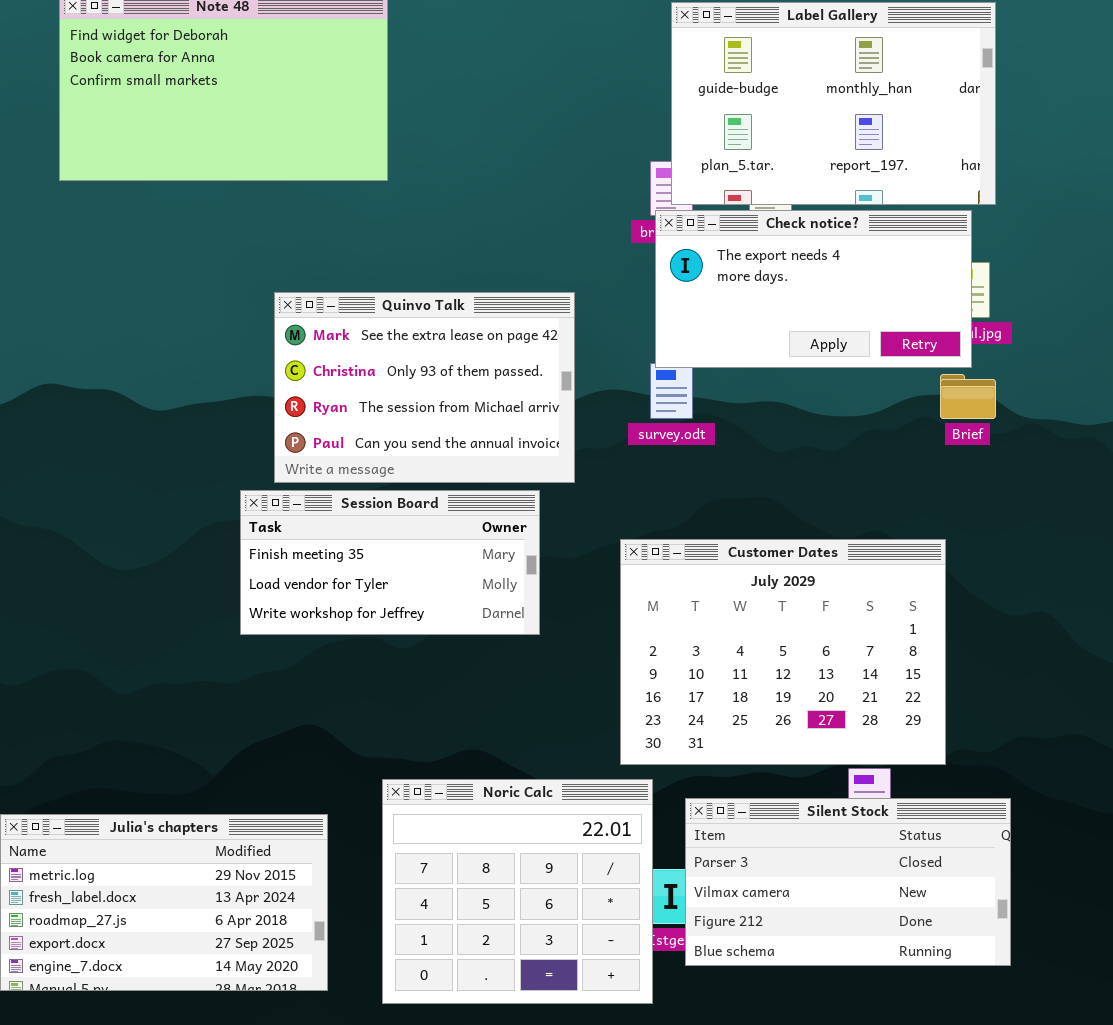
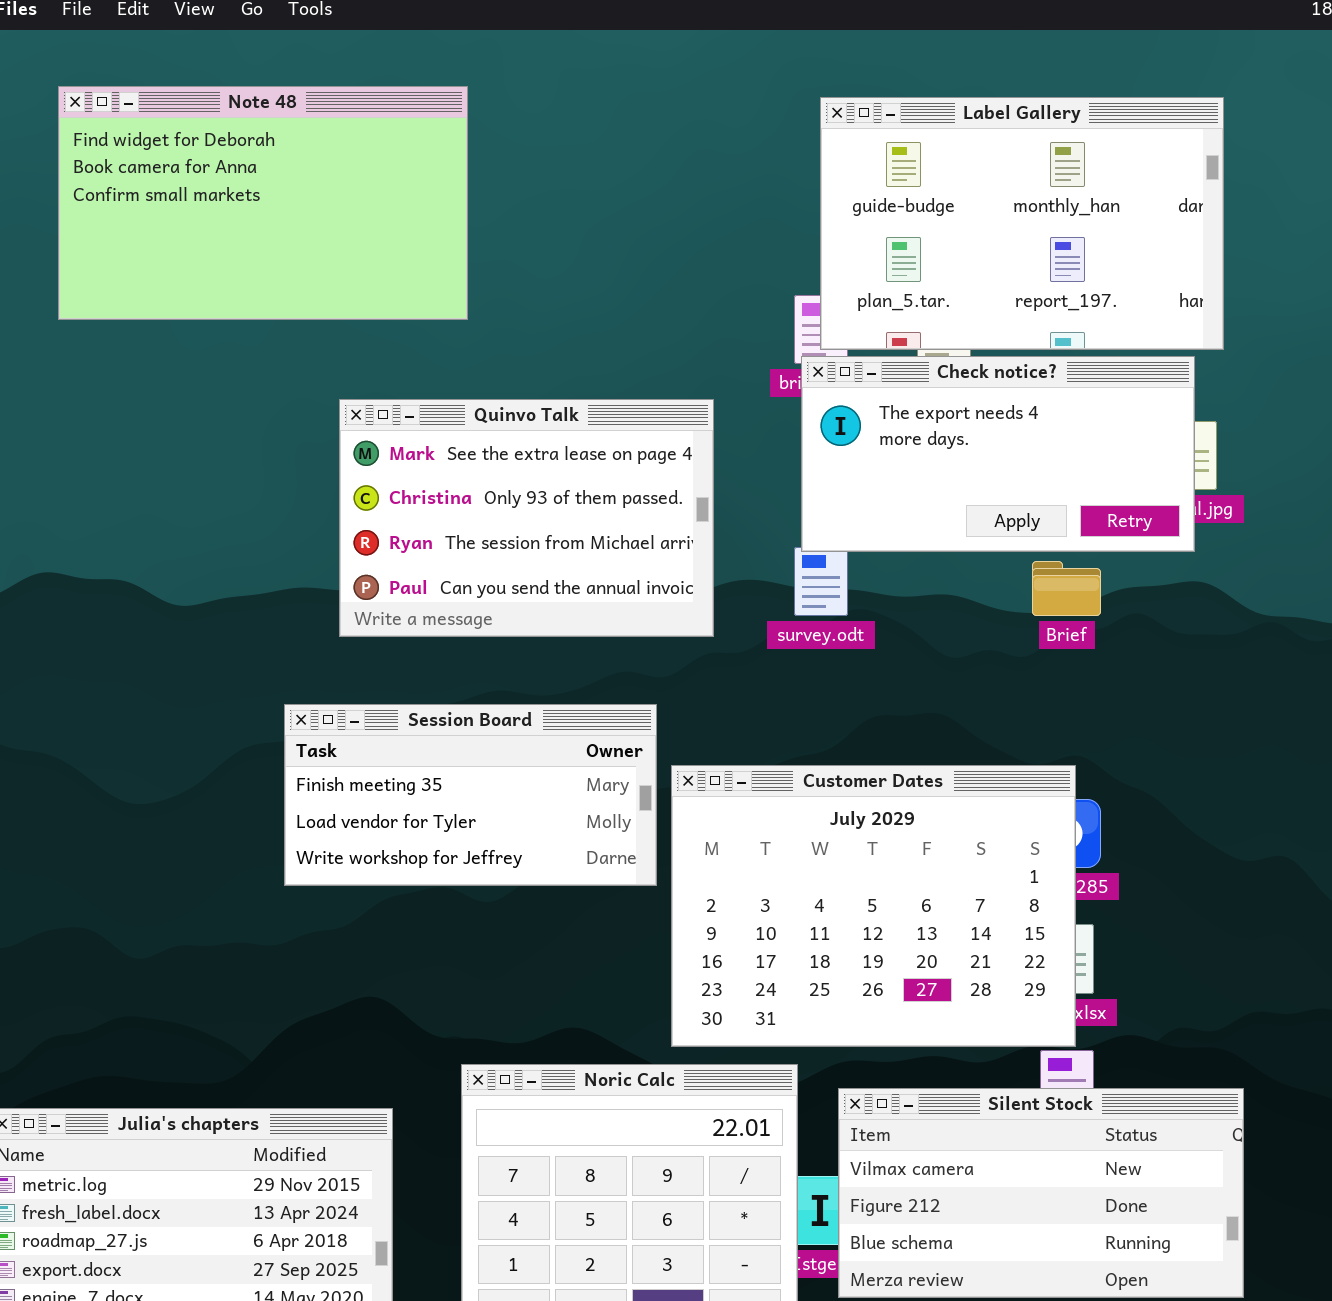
Quinvo Talk: [274,292,575,483] -> [339,399,714,637], moved
Brief: [940,374,996,419] -> [1032,561,1101,616], moved
Customer Dates: [620,539,946,765] -> [671,765,1076,1047], moved
Silent Stock: [685,798,1011,966] -> [838,1088,1244,1298], scrolled down 1 row

